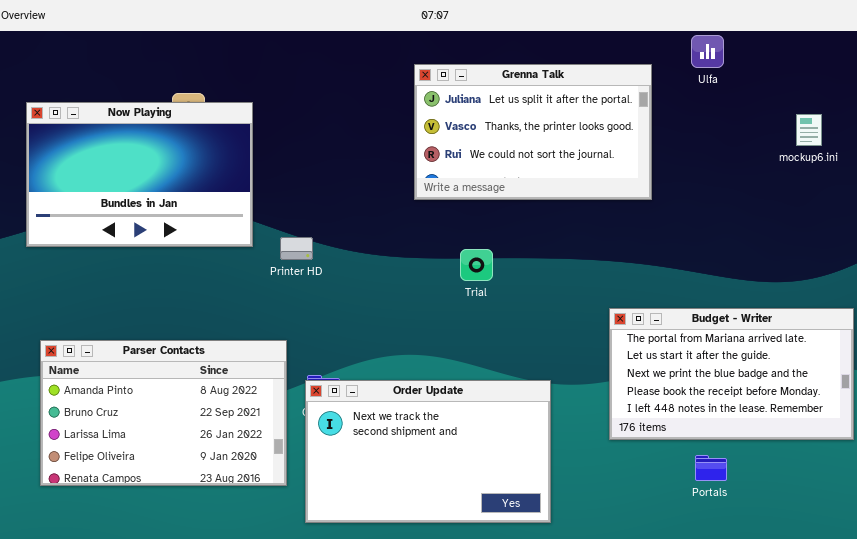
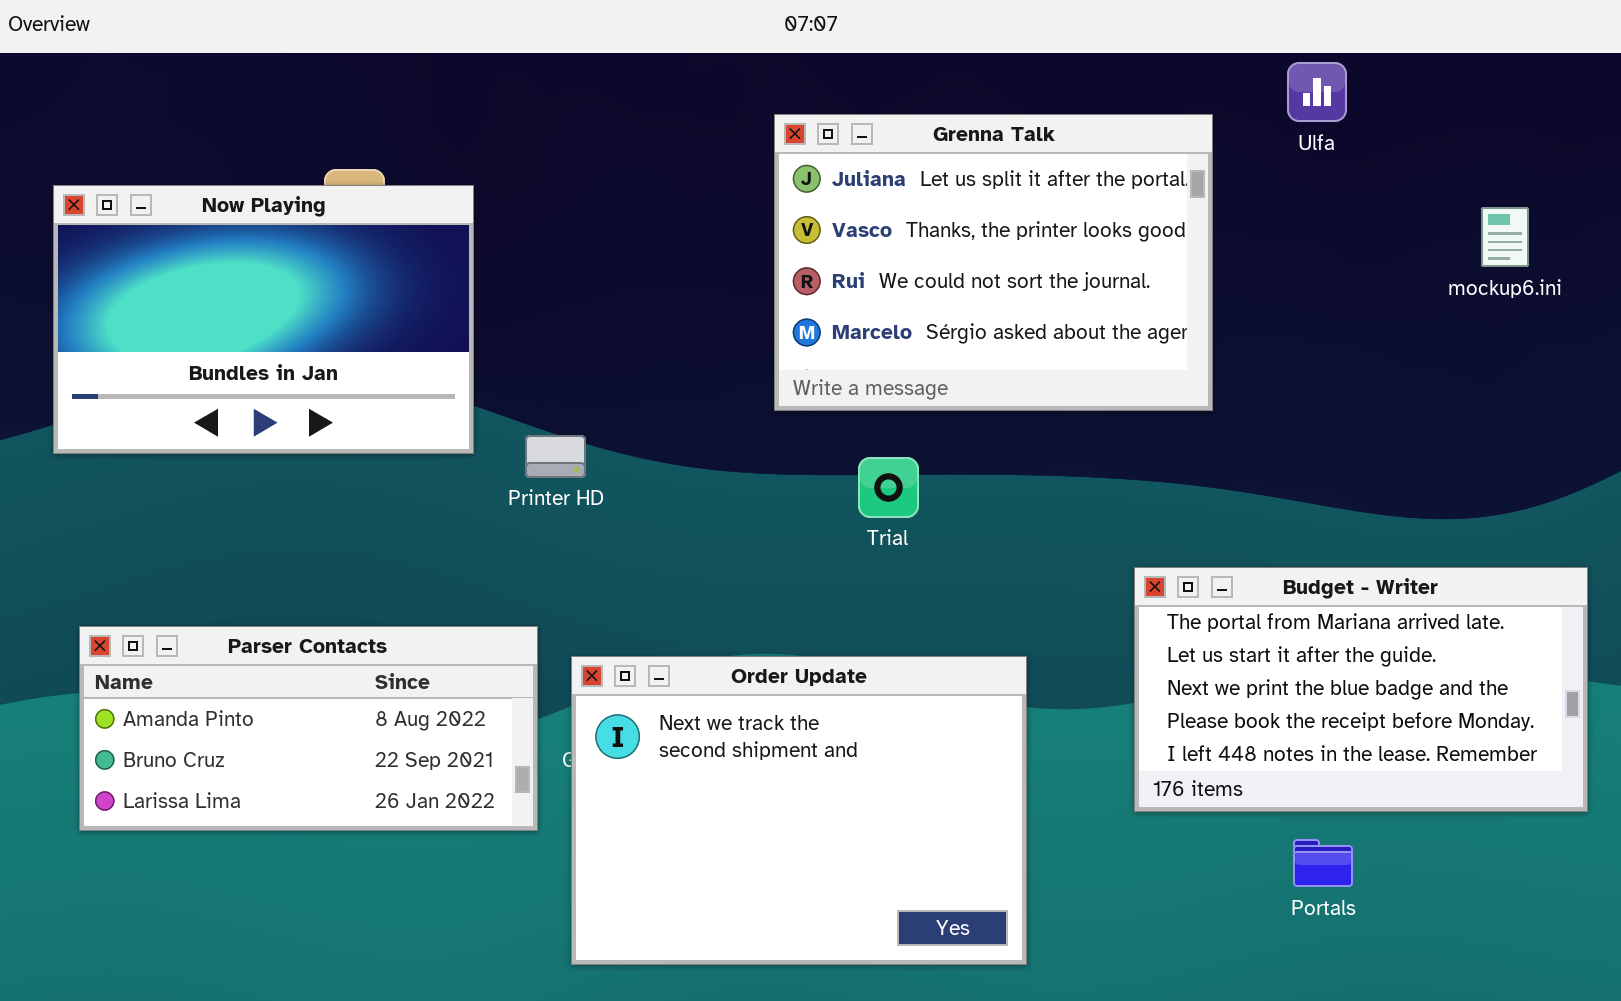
Grenna Talk: [414,64,652,200] -> [774,114,1213,411], resized
Parser Contacts: [40,340,287,486] -> [79,626,538,831], resized
Order Update: [305,380,551,523] -> [571,656,1027,965], resized

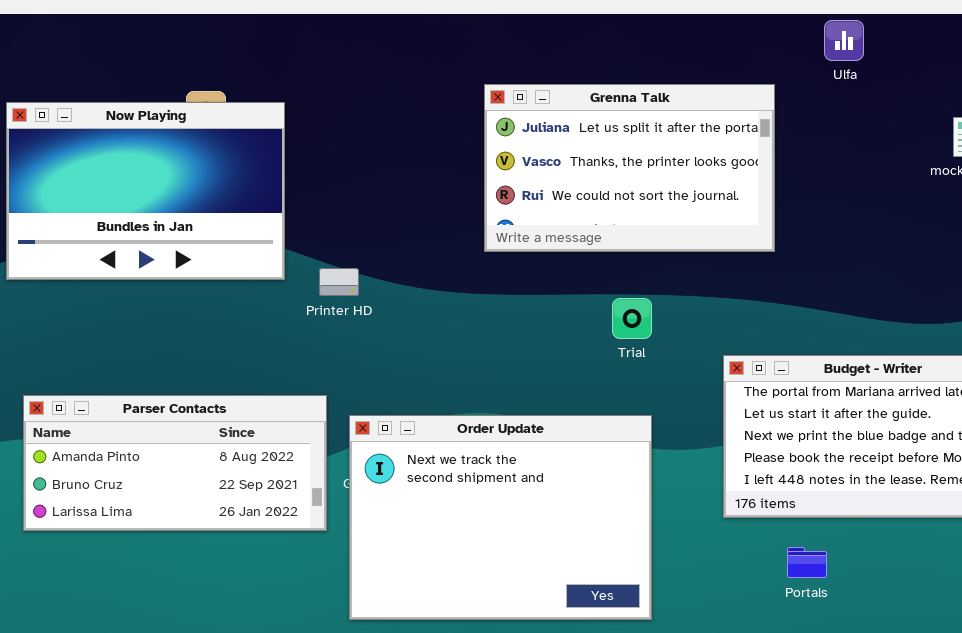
Grenna Talk: [774,114,1213,411] -> [484,84,775,252], resized
Trial: [858,457,919,518] -> [612,298,652,339], moved
Portals: [1293,839,1353,887] -> [787,547,827,578], moved

